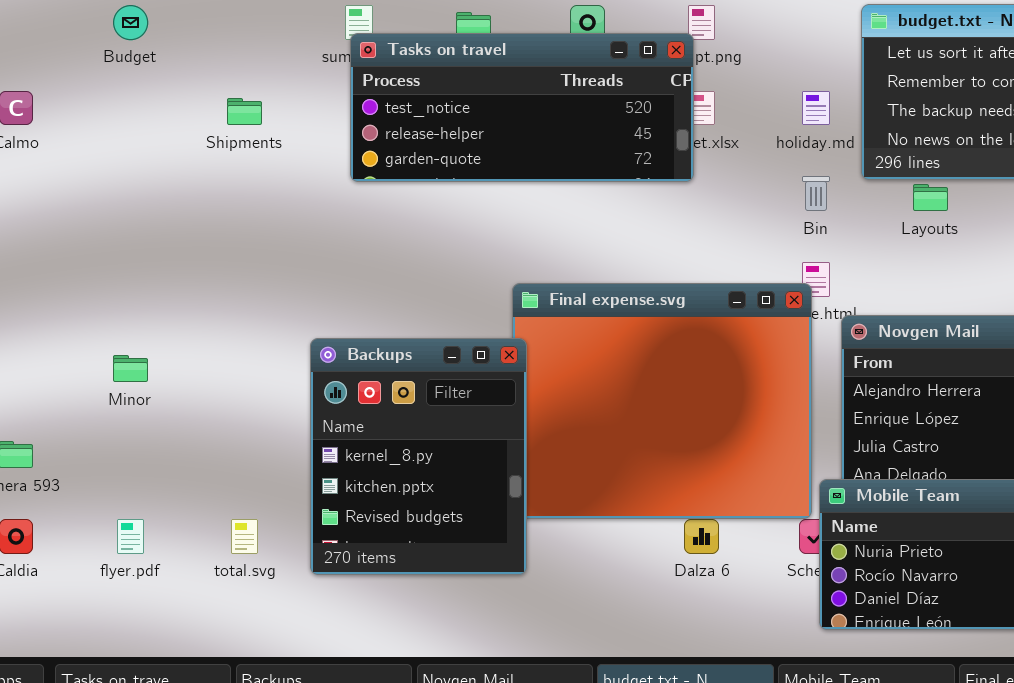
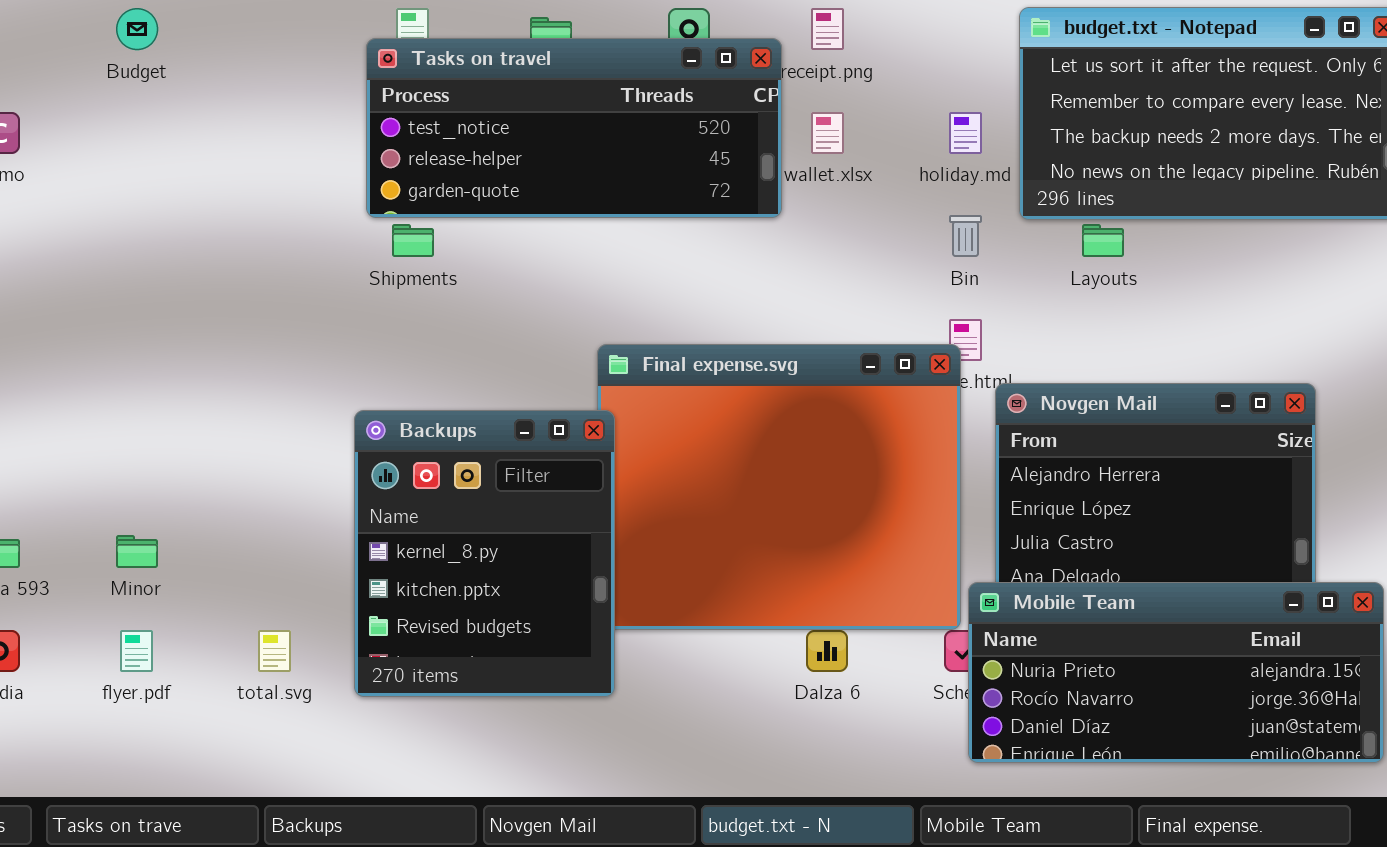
Tasks on travel: [350,33,694,182] -> [366,38,782,218], moved
Shipments: [227,98,262,125] -> [392,224,434,257], moved
Minor: [113,355,148,382] -> [116,535,158,568], moved

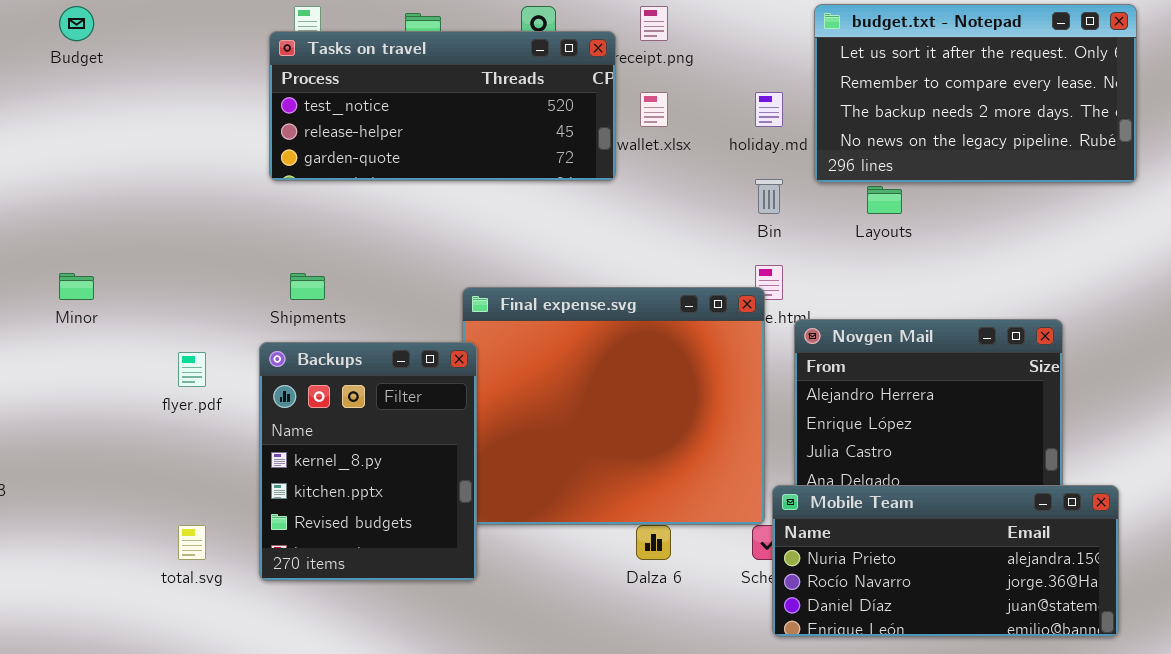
Shipments: [392,224,434,257] -> [290,273,325,300], moved
Minor: [116,535,158,568] -> [59,273,94,300], moved
flyer.pdf: [120,630,153,672] -> [178,352,206,387], moved

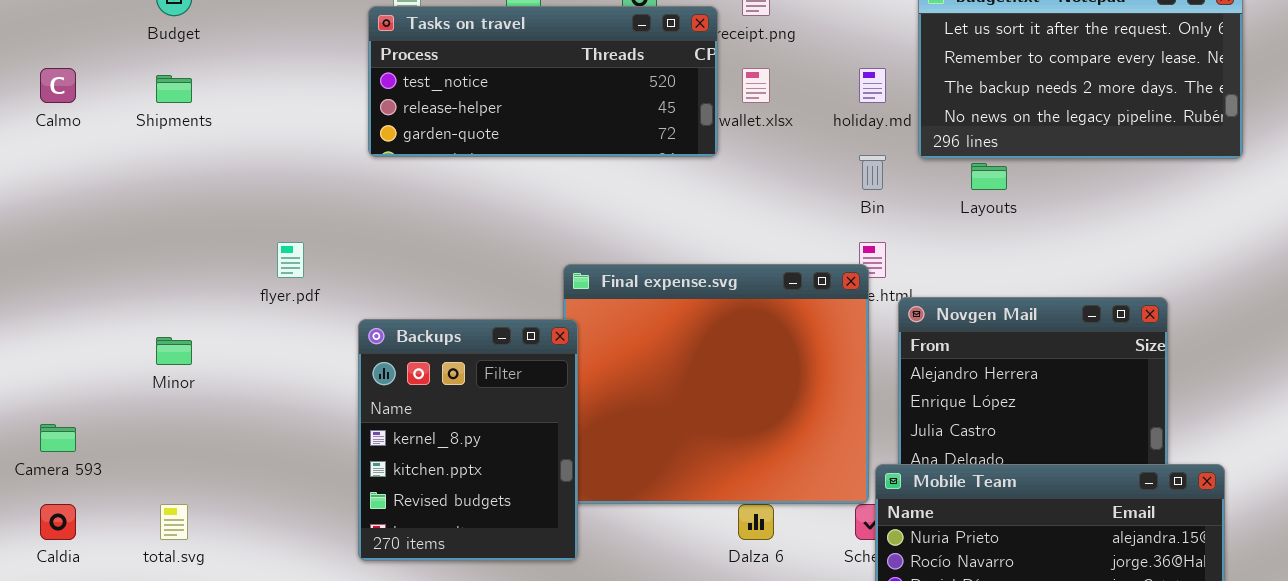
Minor: [59,273,94,300] -> [156,337,192,365], moved
Shipments: [290,273,325,300] -> [156,75,192,103], moved
flyer.pdf: [178,352,206,387] -> [277,242,304,278], moved
total.svg: [178,525,206,560] -> [160,504,188,540], moved

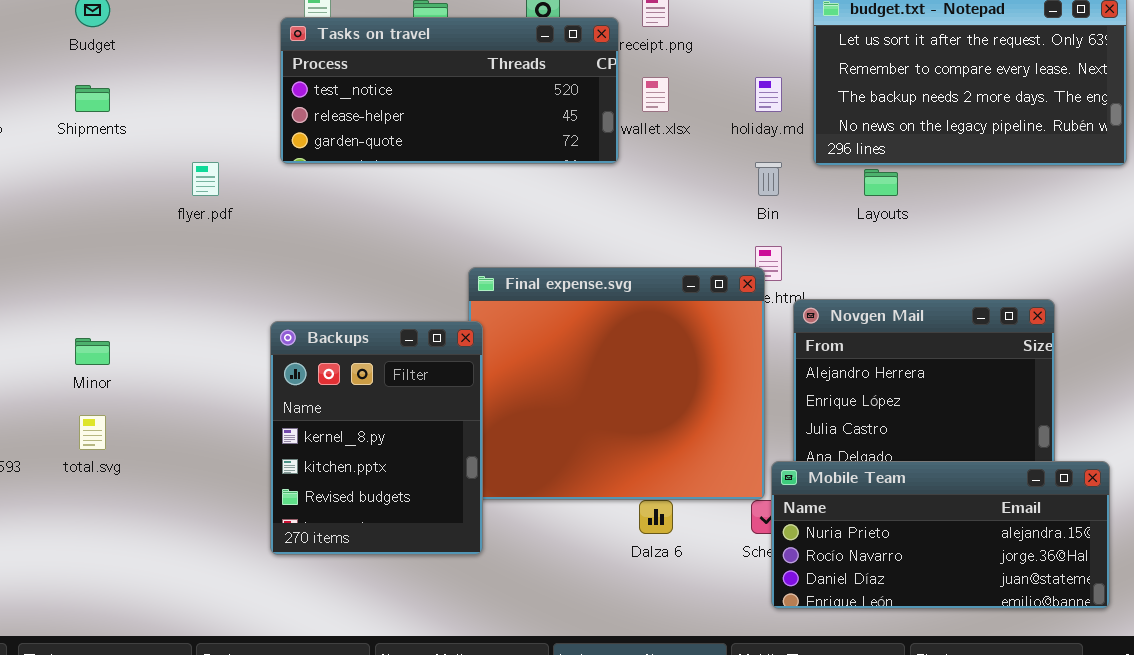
flyer.pdf: [277,242,304,278] -> [192,162,219,196], moved
total.svg: [160,504,188,540] -> [79,415,106,450], moved

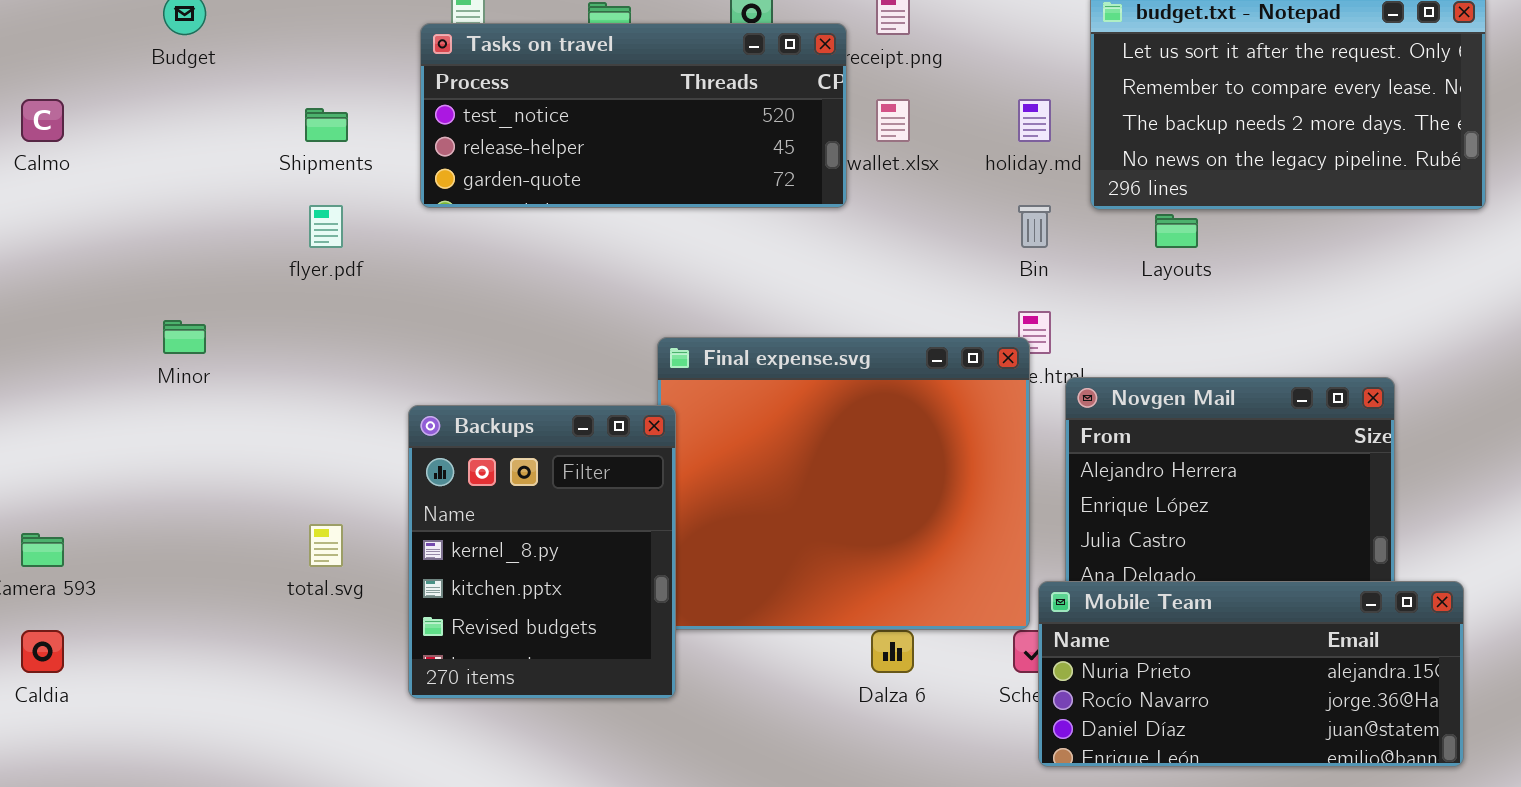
Shipments: [75,85,110,112] -> [305,108,348,142], moved
Minor: [75,338,110,365] -> [163,320,206,354], moved
total.svg: [79,415,106,450] -> [309,524,343,567], moved

